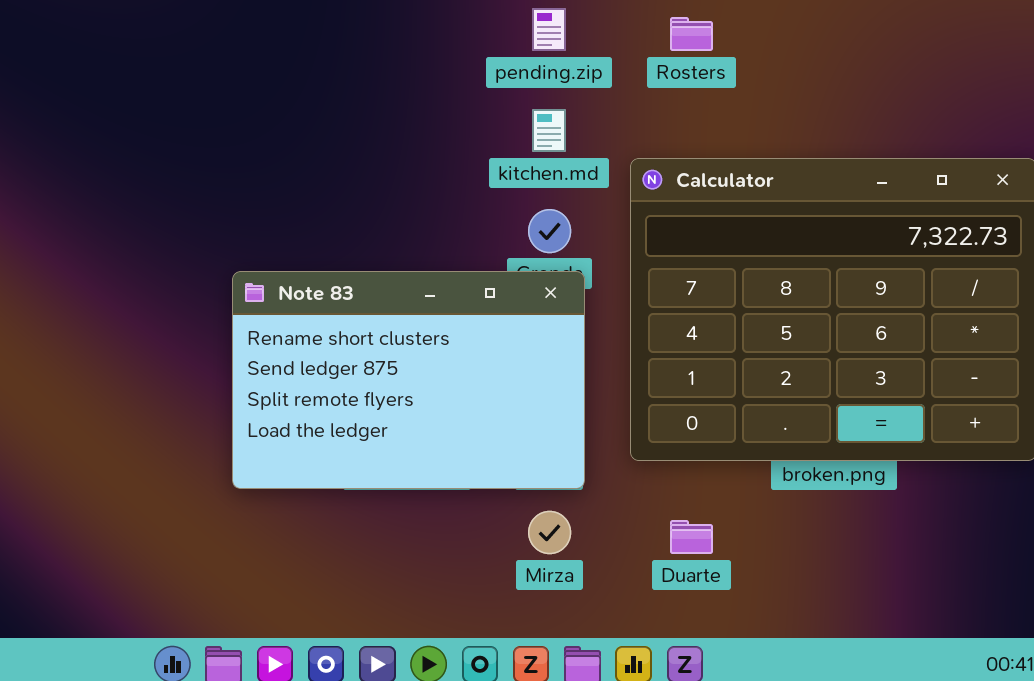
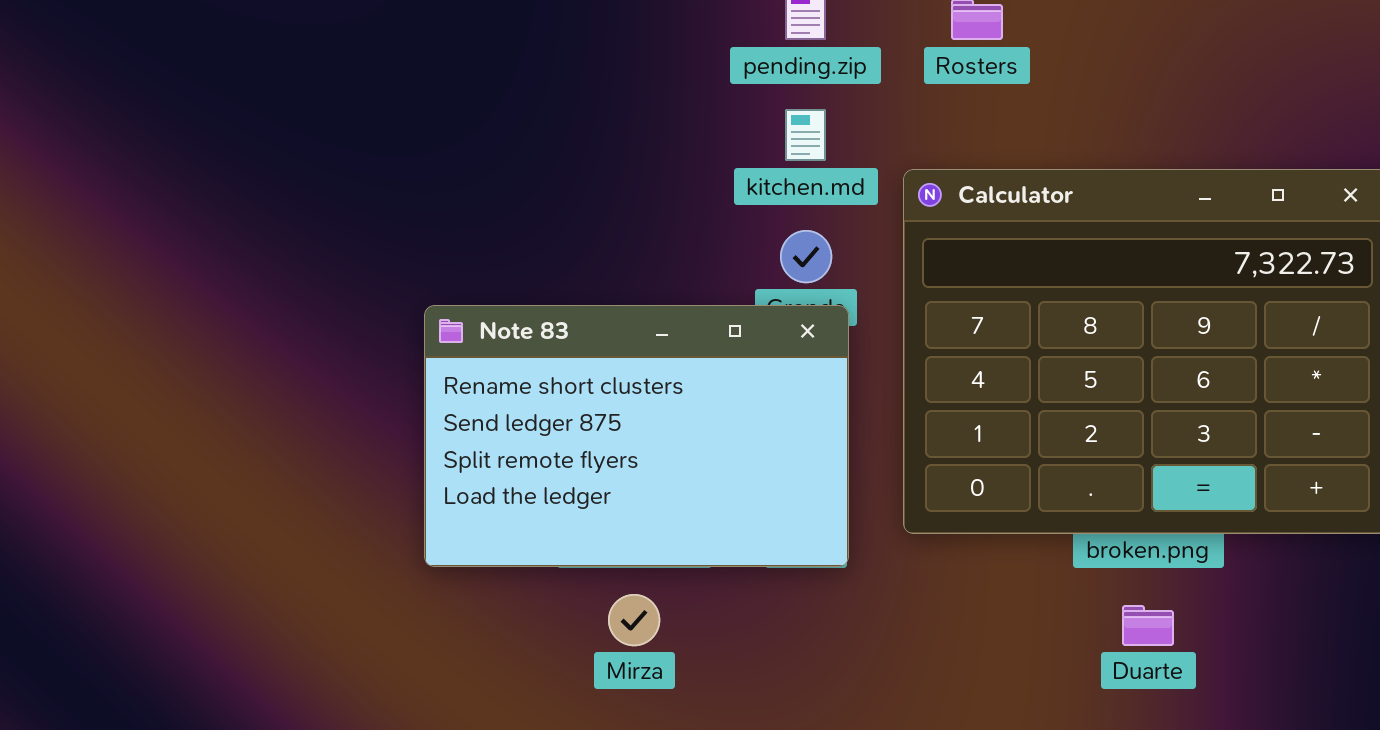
Mirza: [528,511,571,554] -> [608,594,660,646], moved
Duarte: [670,520,713,554] -> [1122,605,1174,646], moved

